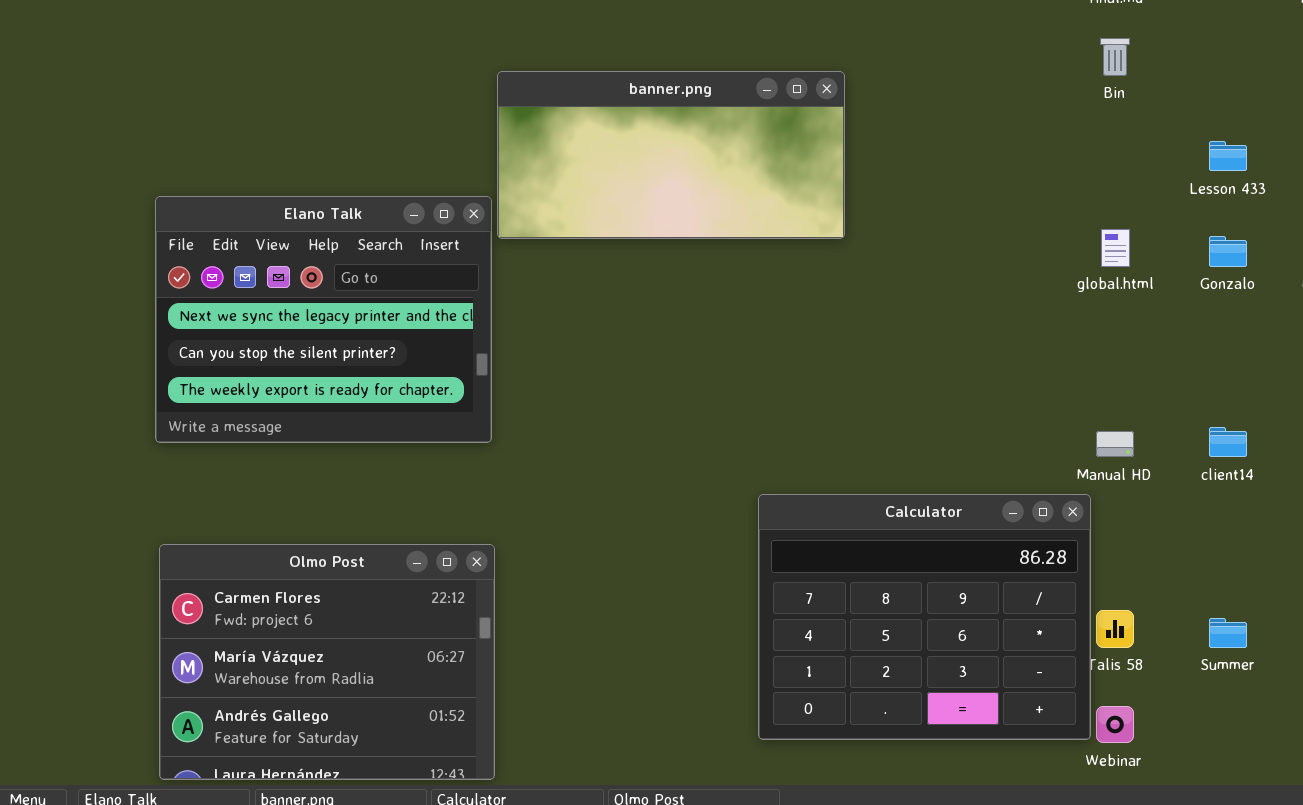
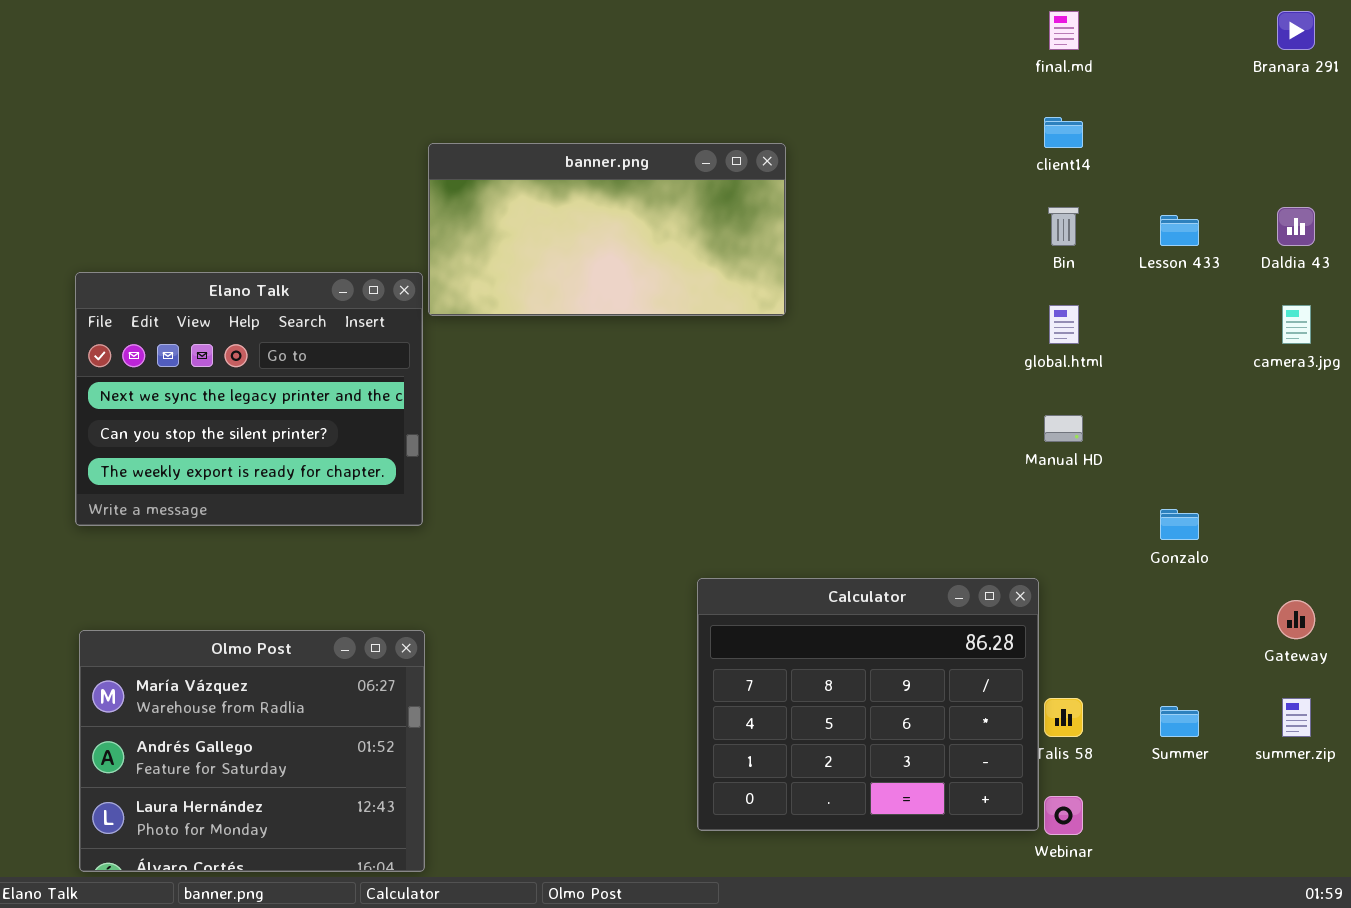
Bin: [1100,38,1130,76] -> [1048,207,1079,246], moved
Gonzalo: [1209,236,1247,267] -> [1160,509,1199,540], moved
client14: [1209,427,1247,457] -> [1044,117,1083,148], moved
Manual HD: [1096,431,1134,457] -> [1044,415,1083,442], moved
Olmo Post: [159,544,495,780] -> [79,630,425,872], scrolled down 1 row

